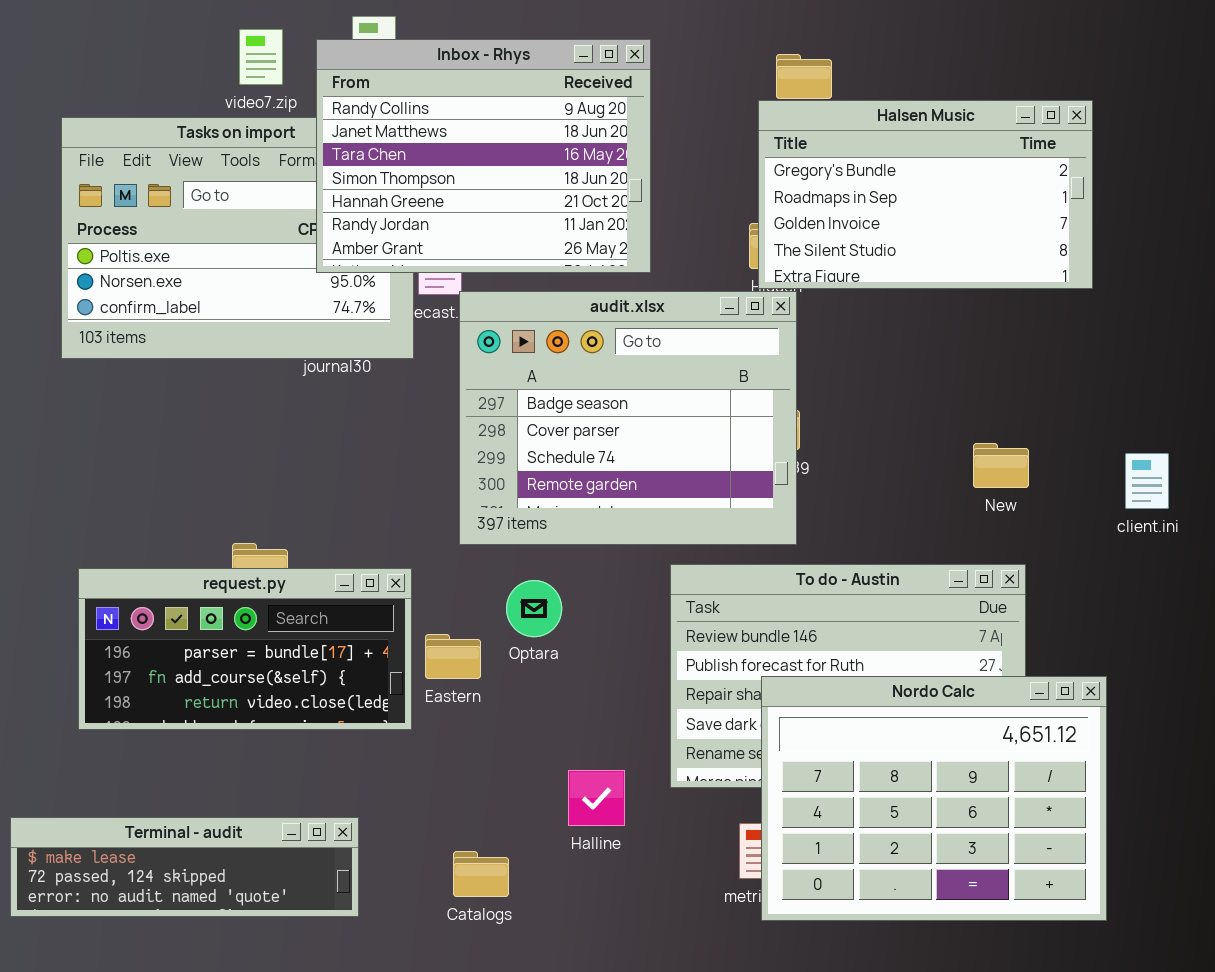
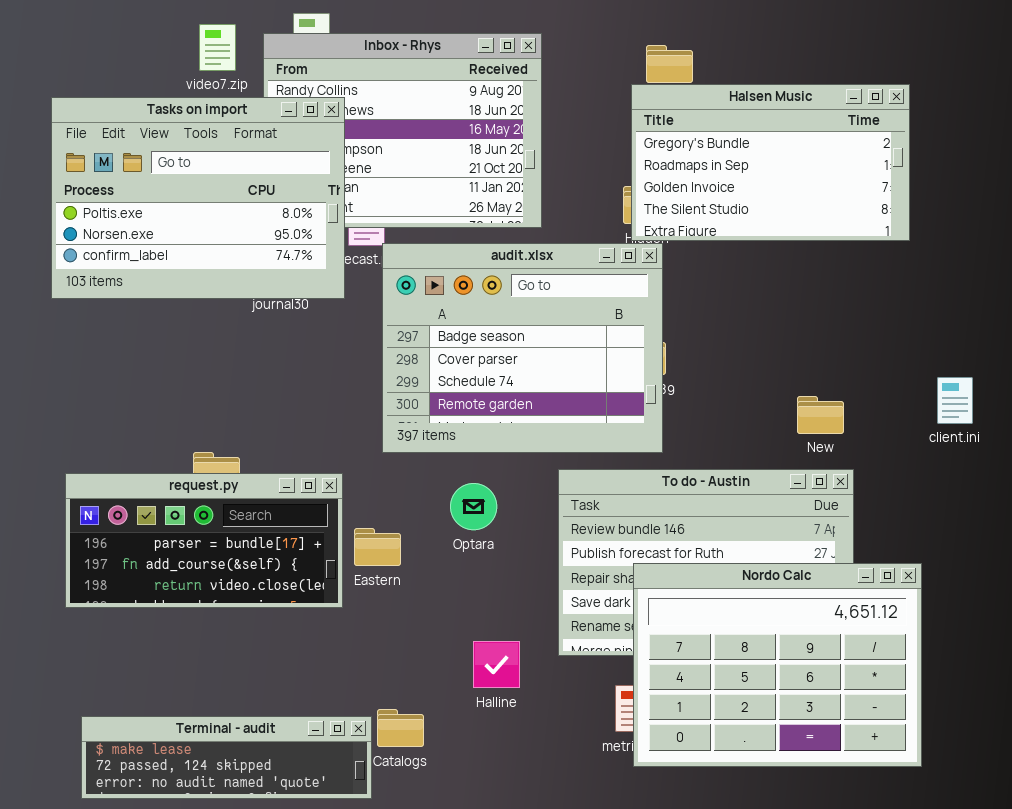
Tasks on import: [61,117,414,359] -> [51,97,345,299], raised
New: [973,443,1029,488] -> [797,396,844,434], moved
Optara: [506,580,562,637] -> [450,483,497,530], moved
Terminal - audit: [10,817,359,917] -> [81,716,372,799], moved

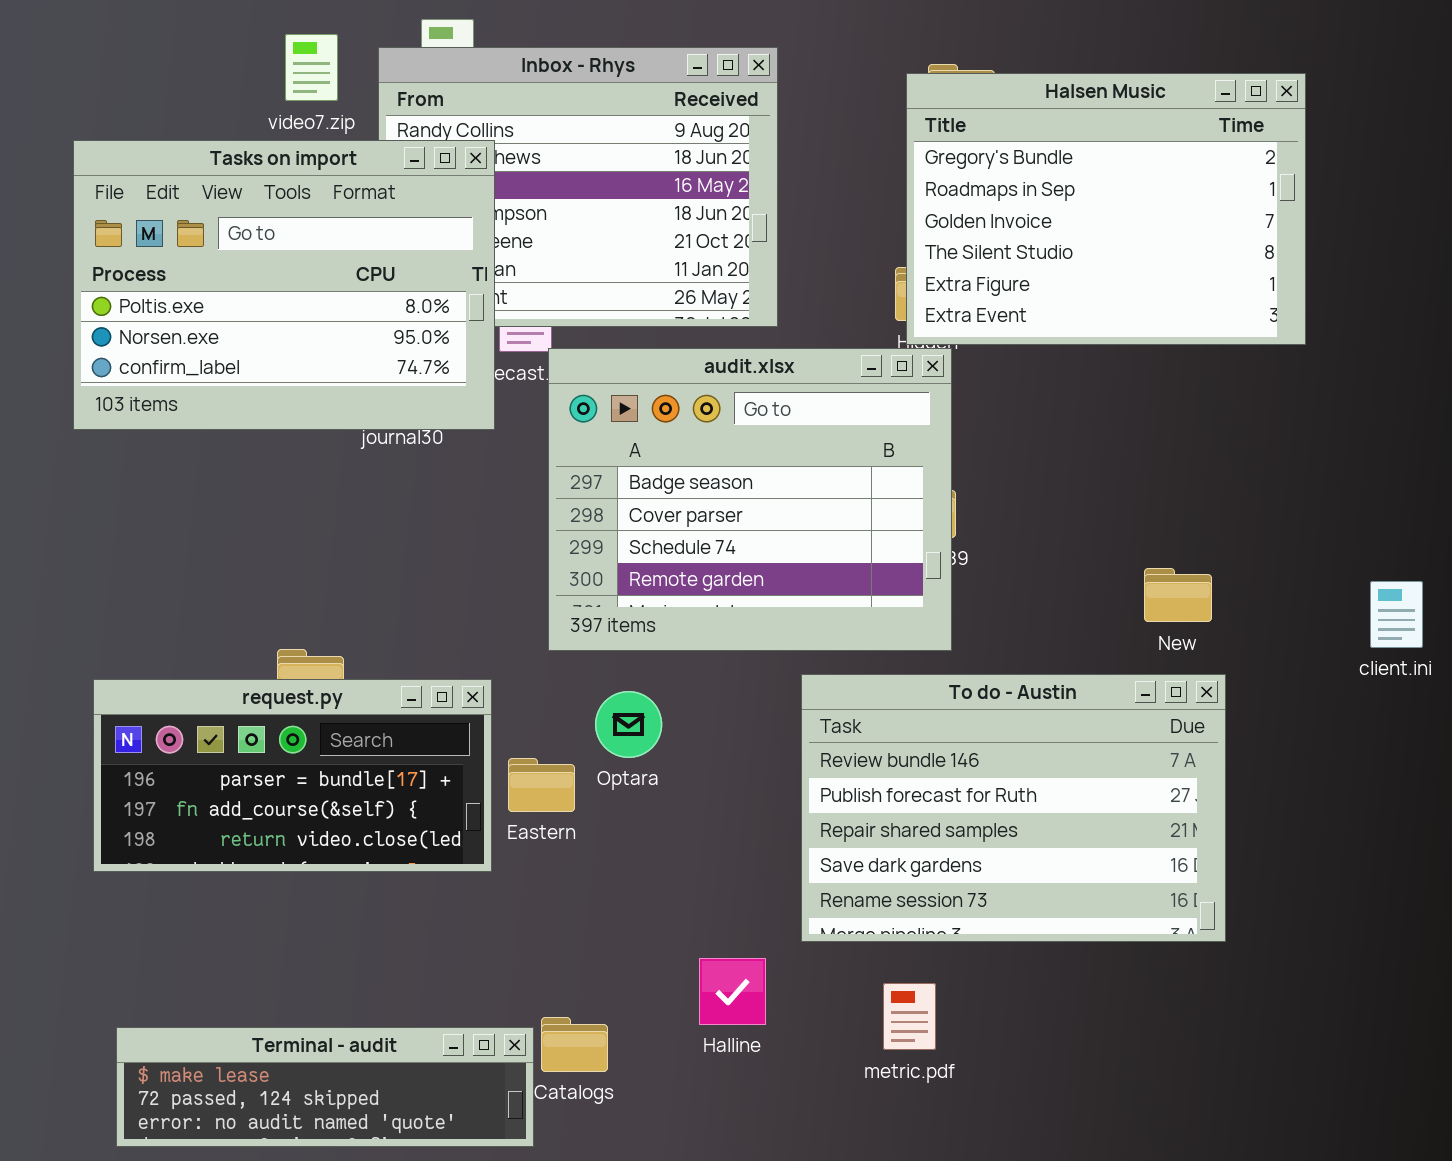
Halsen Music: [631,84,910,241] -> [906,73,1306,345], resized
client.ini: [937,377,973,424] -> [1370,581,1423,648], moved
Optara: [450,483,497,530] -> [595,691,662,758], moved
Nordo Calc: [633,563,922,767] -> none, closed
Halline: [473,641,520,688] -> [699,958,766,1025], moved

